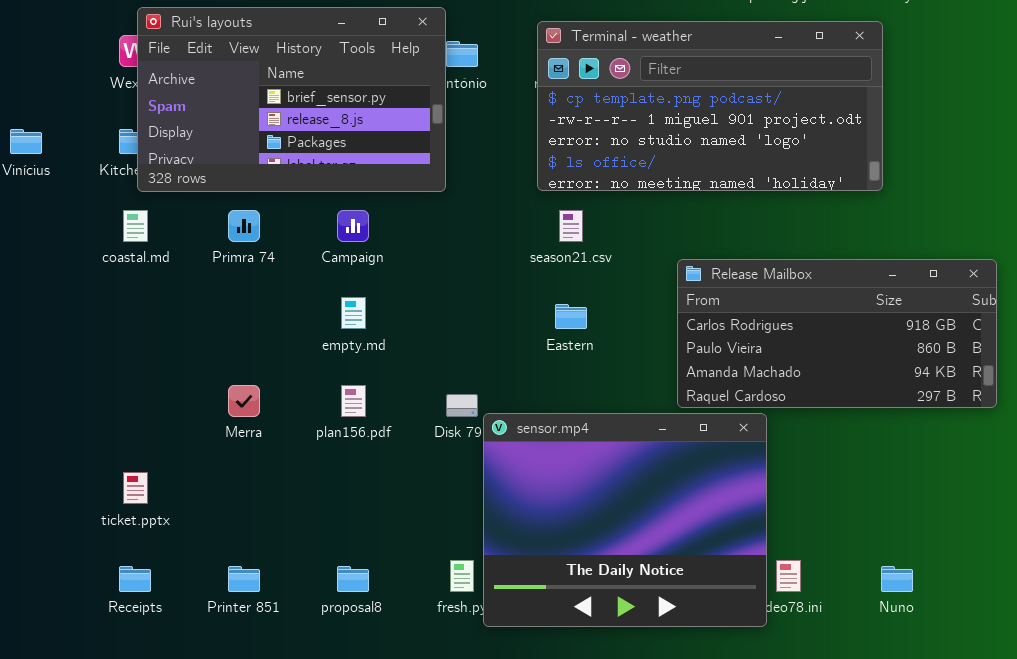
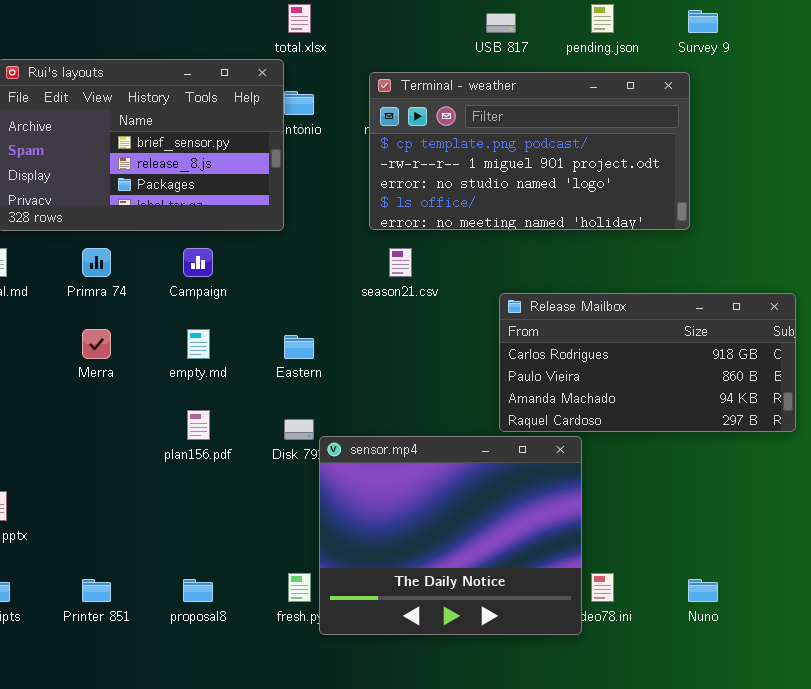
Eastern: [555,304,587,329] -> [284,335,314,359], moved
Merra: [228,385,260,417] -> [82,329,111,359], moved

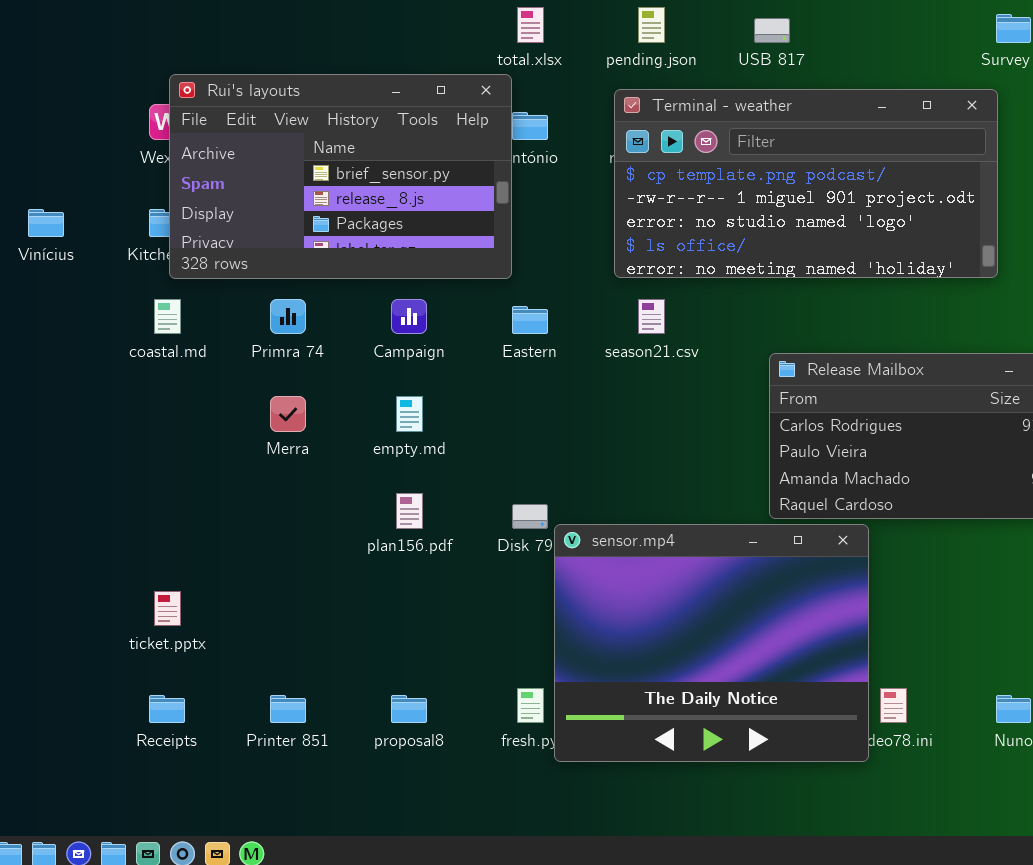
pending.json: [591,4,614,33] -> [638,7,665,43], moved
Eastern: [284,335,314,359] -> [512,306,548,334], moved

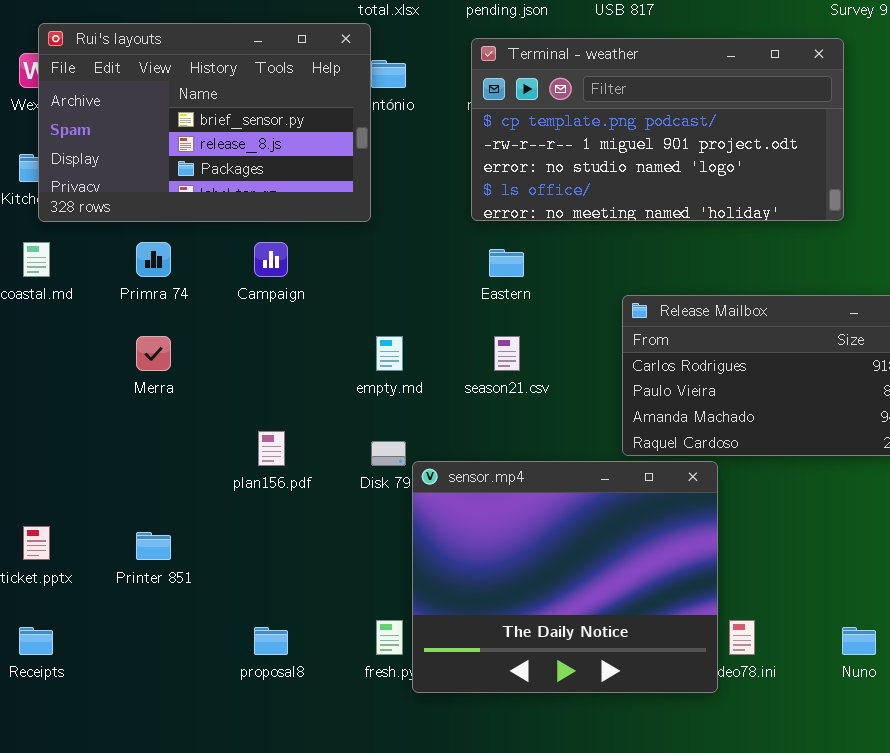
season21.csv: [638,299,665,334] -> [494,336,520,371], moved
Eastern: [512,306,548,334] -> [489,249,524,277], moved
empty.md: [396,396,423,432] -> [376,336,403,371], moved
Printer 851: [270,695,306,723] -> [136,532,171,560], moved

